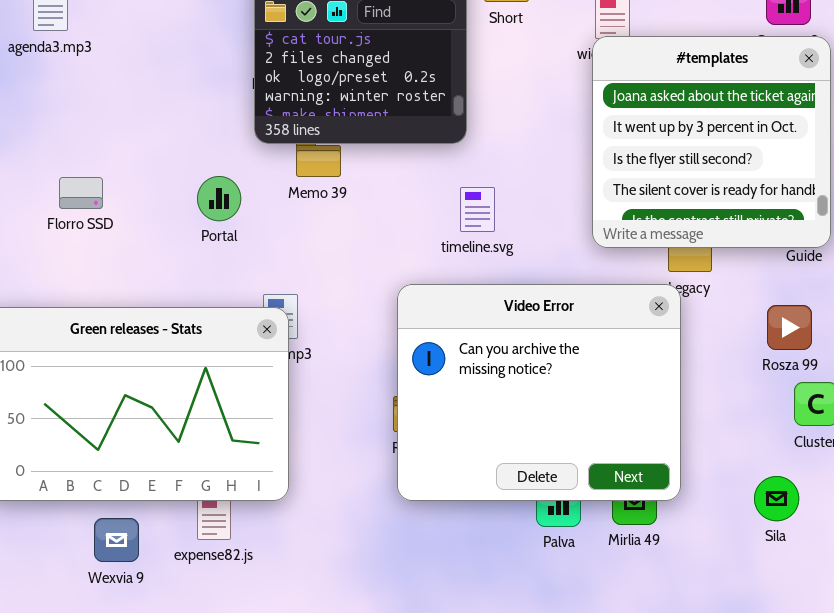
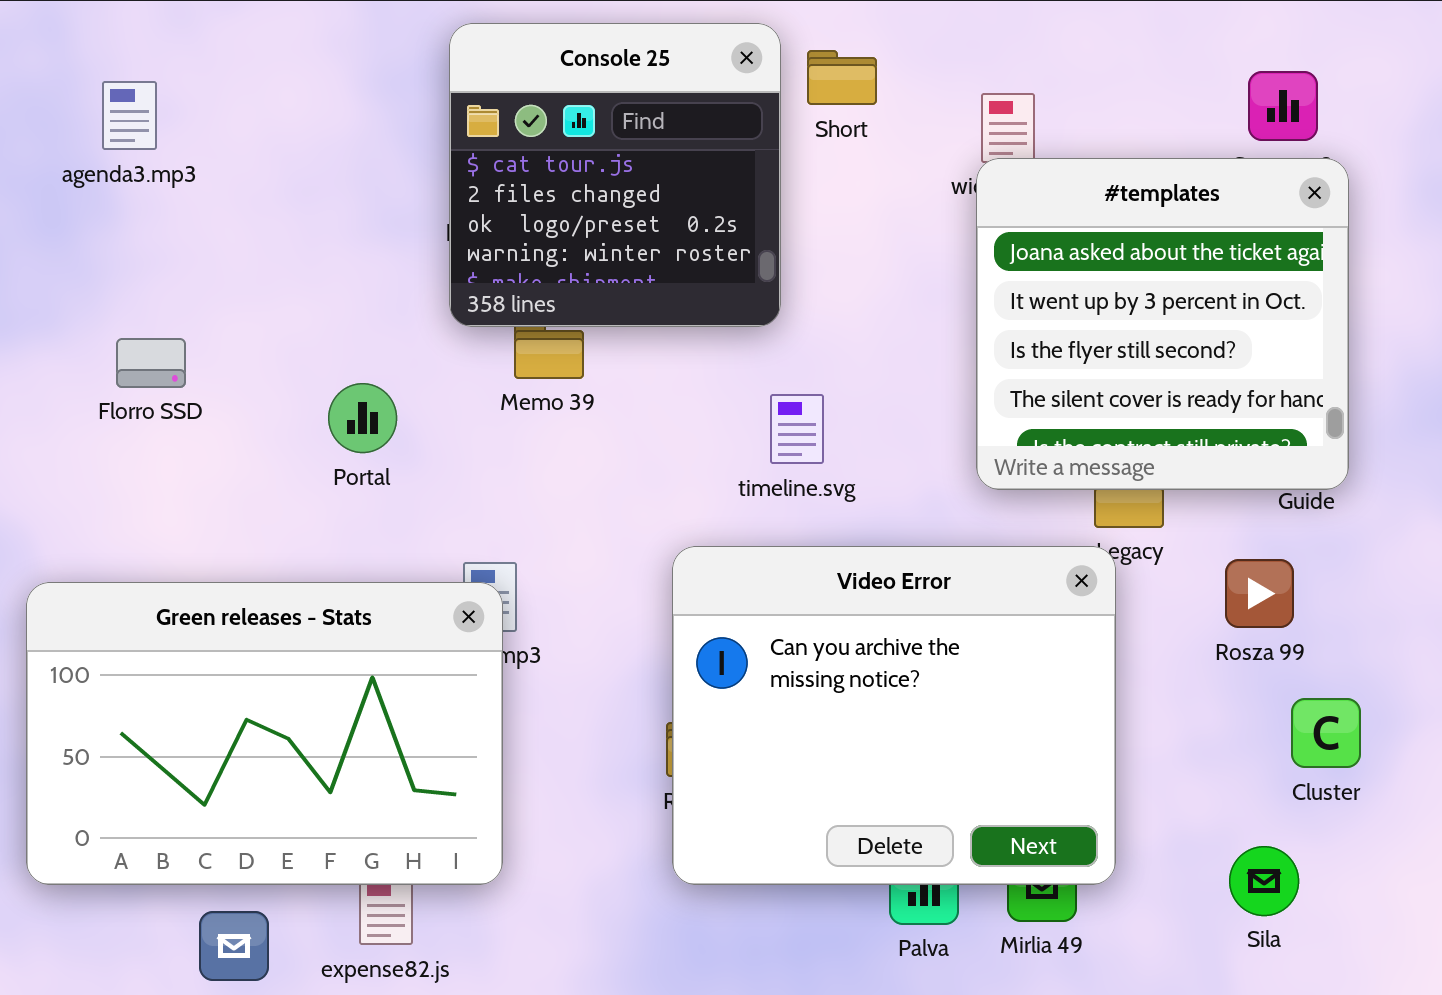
Portal: [197,176,241,221] -> [328,383,397,453], moved
Florro SSD: [59,177,103,209] -> [116,338,186,388], moved
Rosza 99: [767,305,812,350] -> [1225,559,1294,628], moved

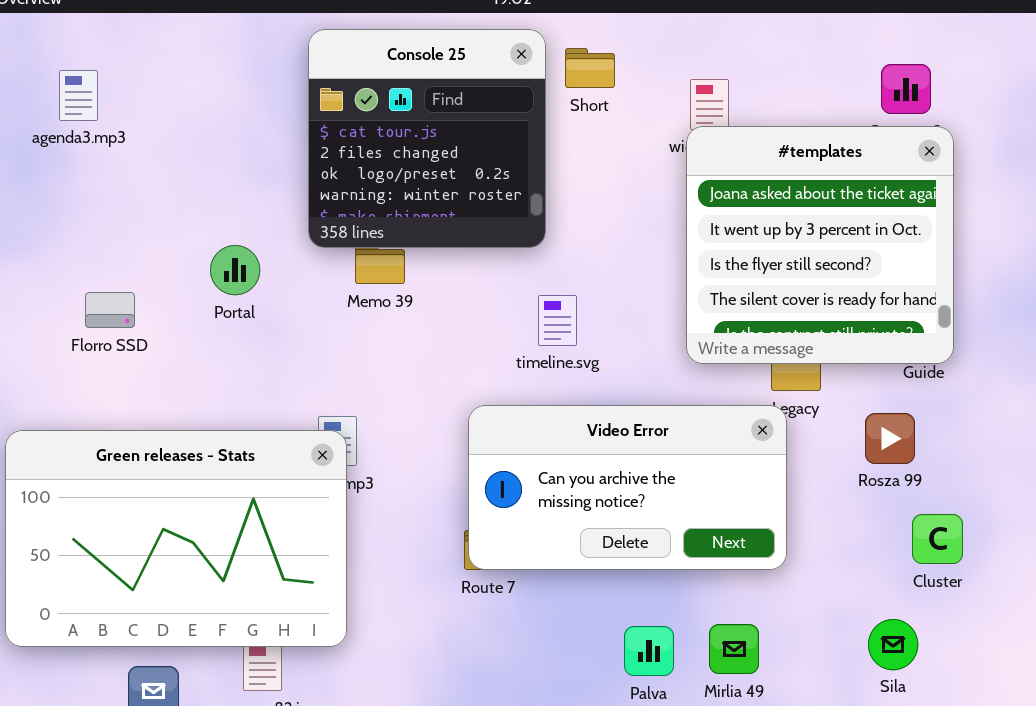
Florro SSD: [116,338,186,388] -> [85,292,135,328], moved
Portal: [328,383,397,453] -> [210,245,260,295], moved
Video Error: [672,546,1116,885] -> [468,405,787,570], resized

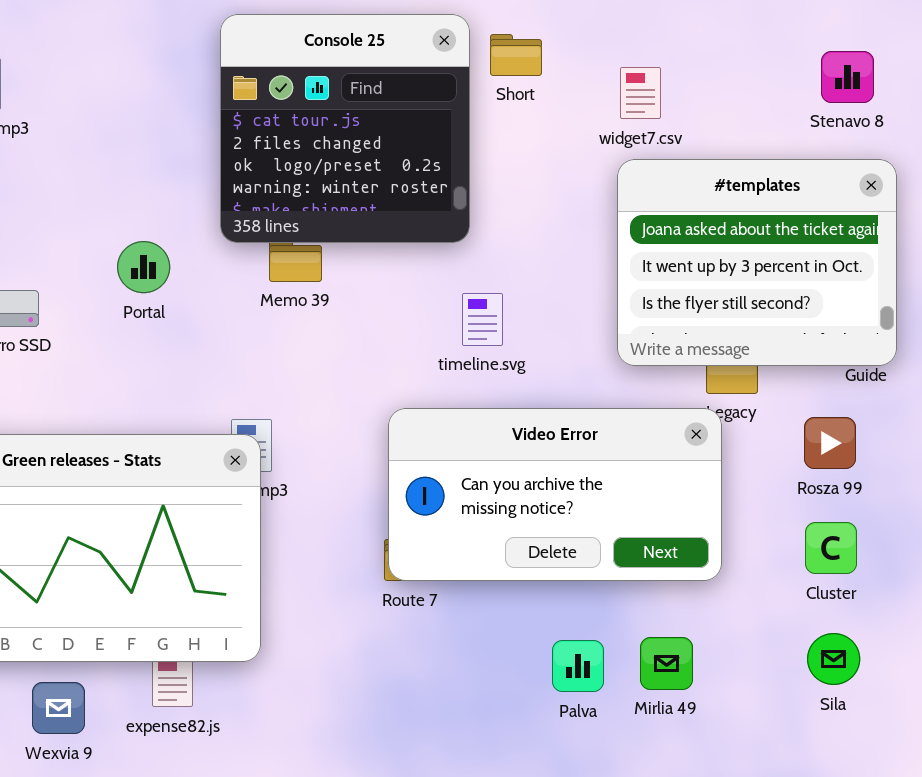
#templates: [686,126,954,364] -> [617,159,897,366], resized
Cluster: [912,514,963,564] -> [805,522,857,574], moved

